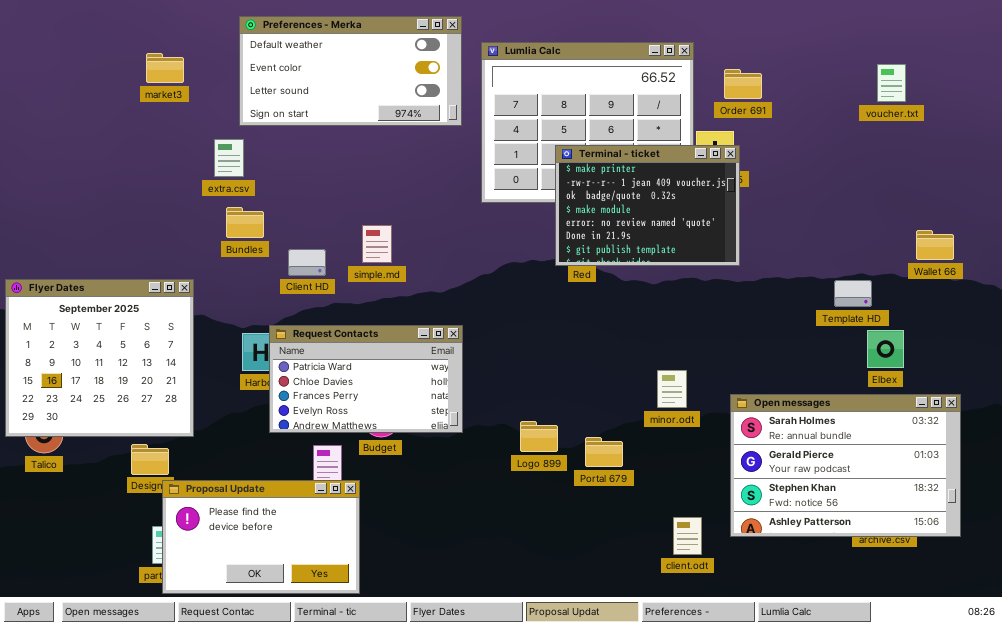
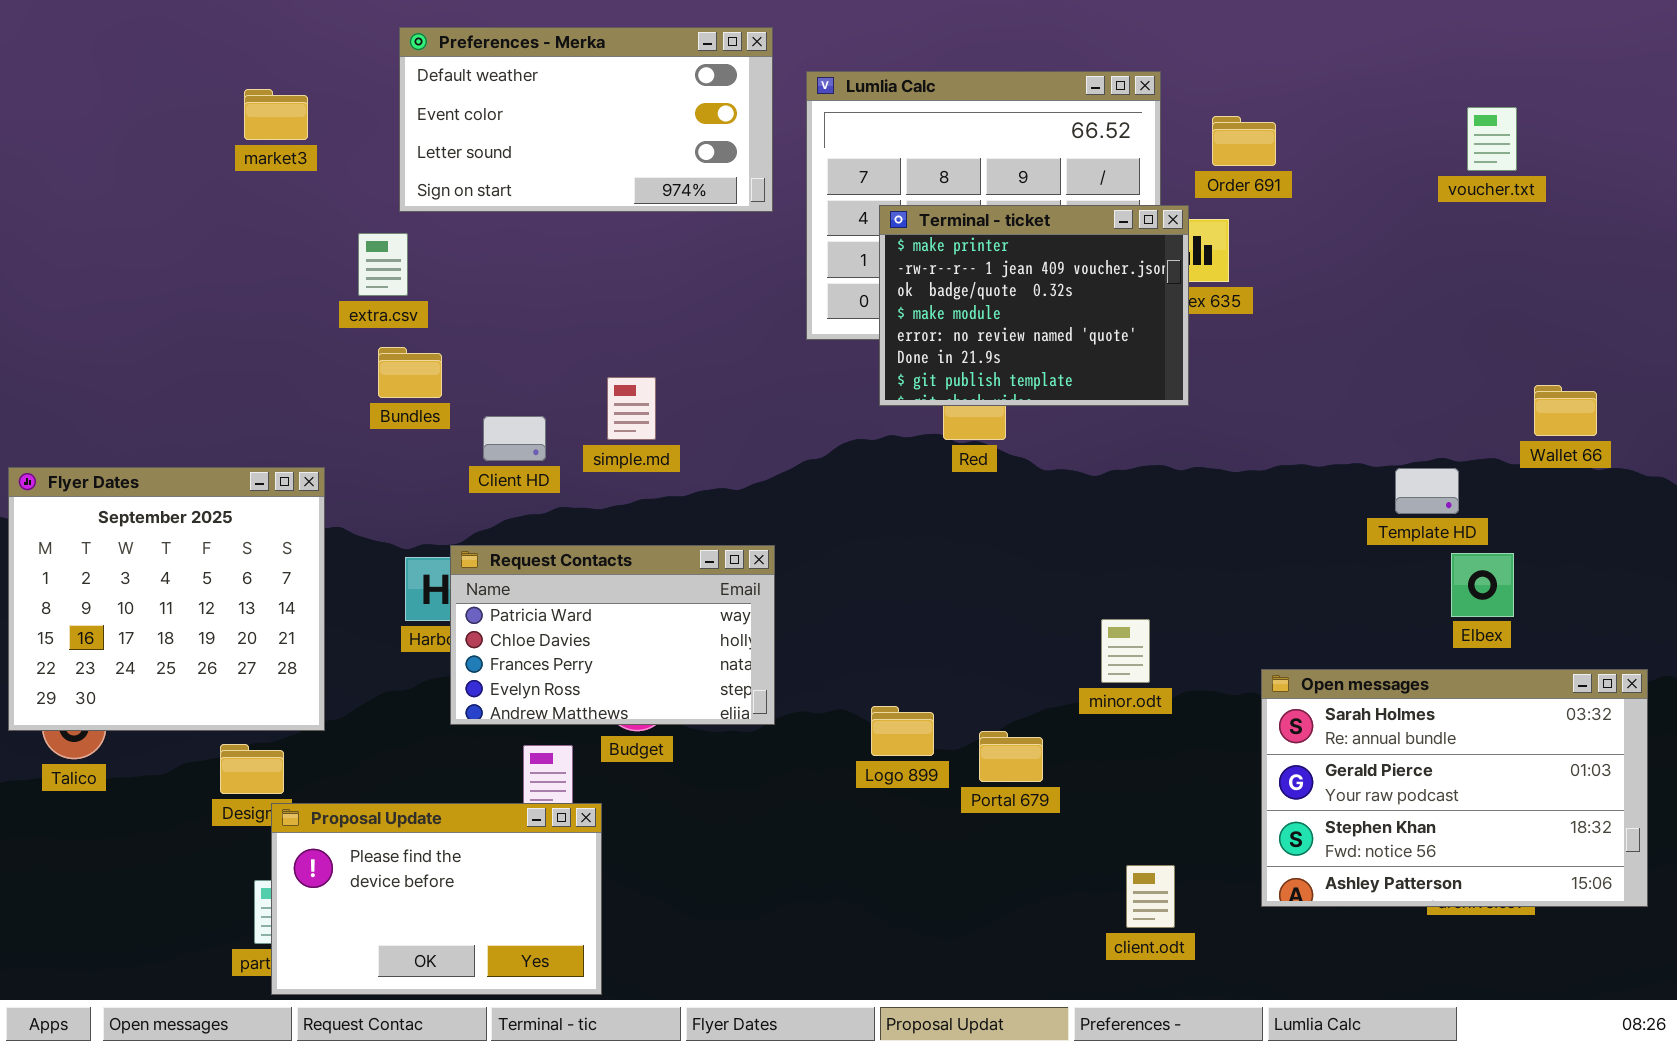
Terminal - ticket: [555,145,740,266] -> [879,205,1189,406], moved
Open messages: [730,394,961,537] -> [1261,669,1648,907], moved

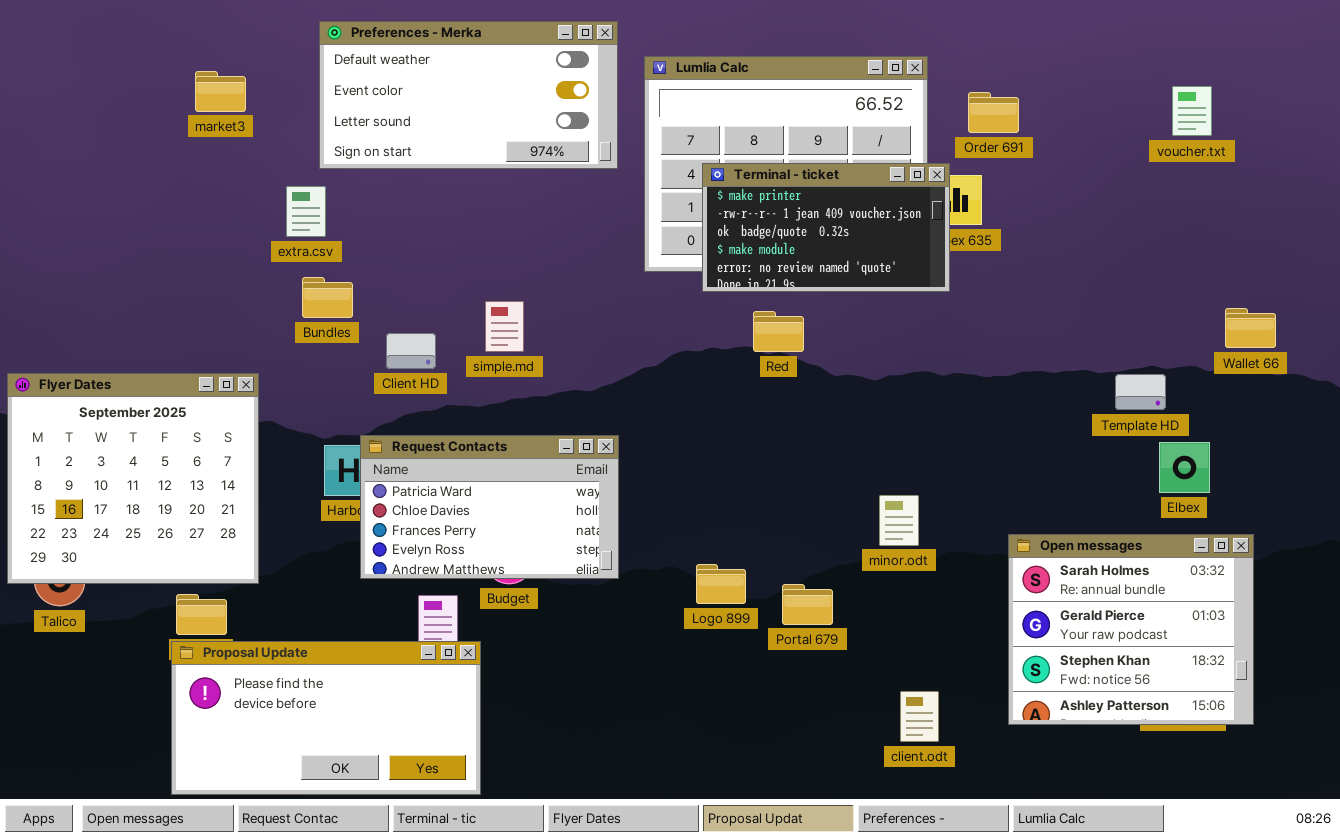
Terminal - ticket: [879,205,1189,406] -> [702,163,950,292], resized
Open messages: [1261,669,1648,907] -> [1008,534,1254,725], resized
Proposal Update: [271,803,602,995] -> [171,641,481,795], resized

